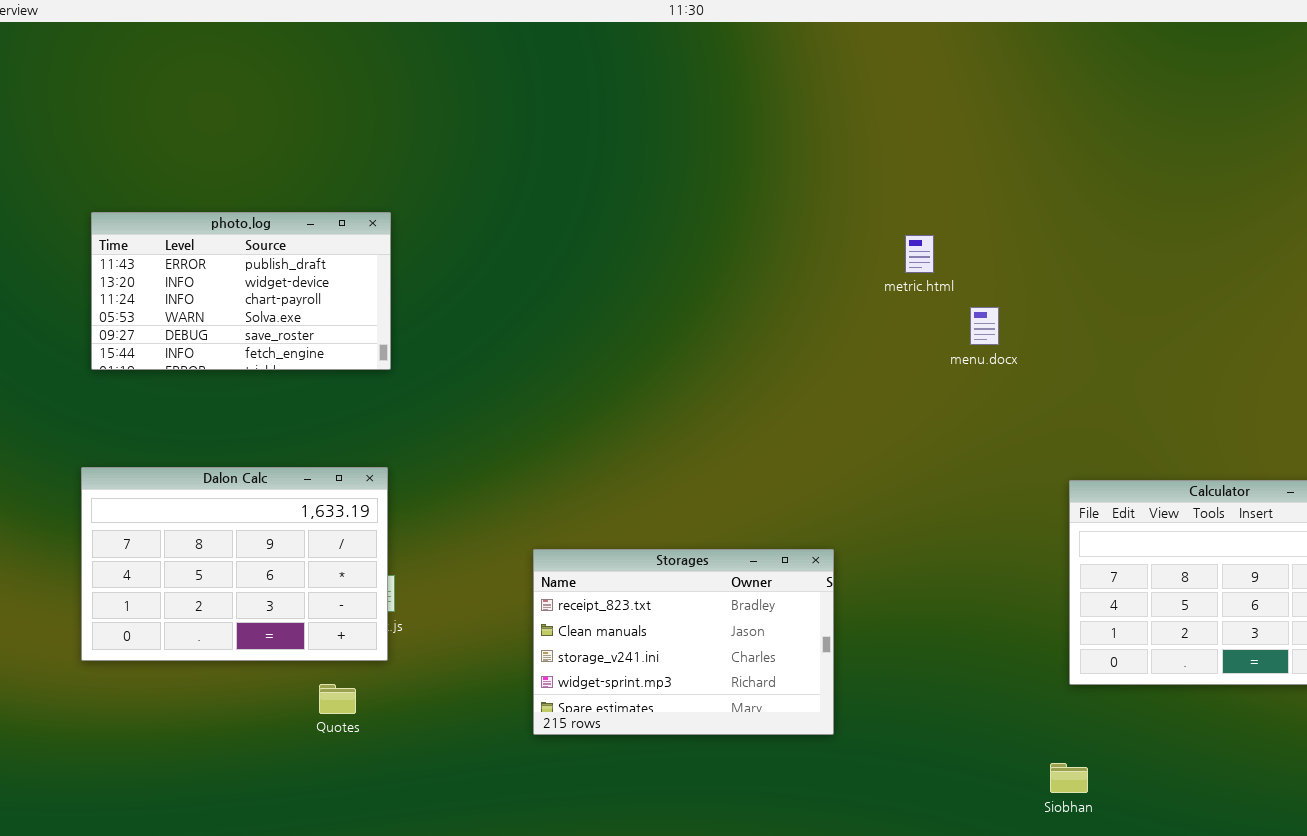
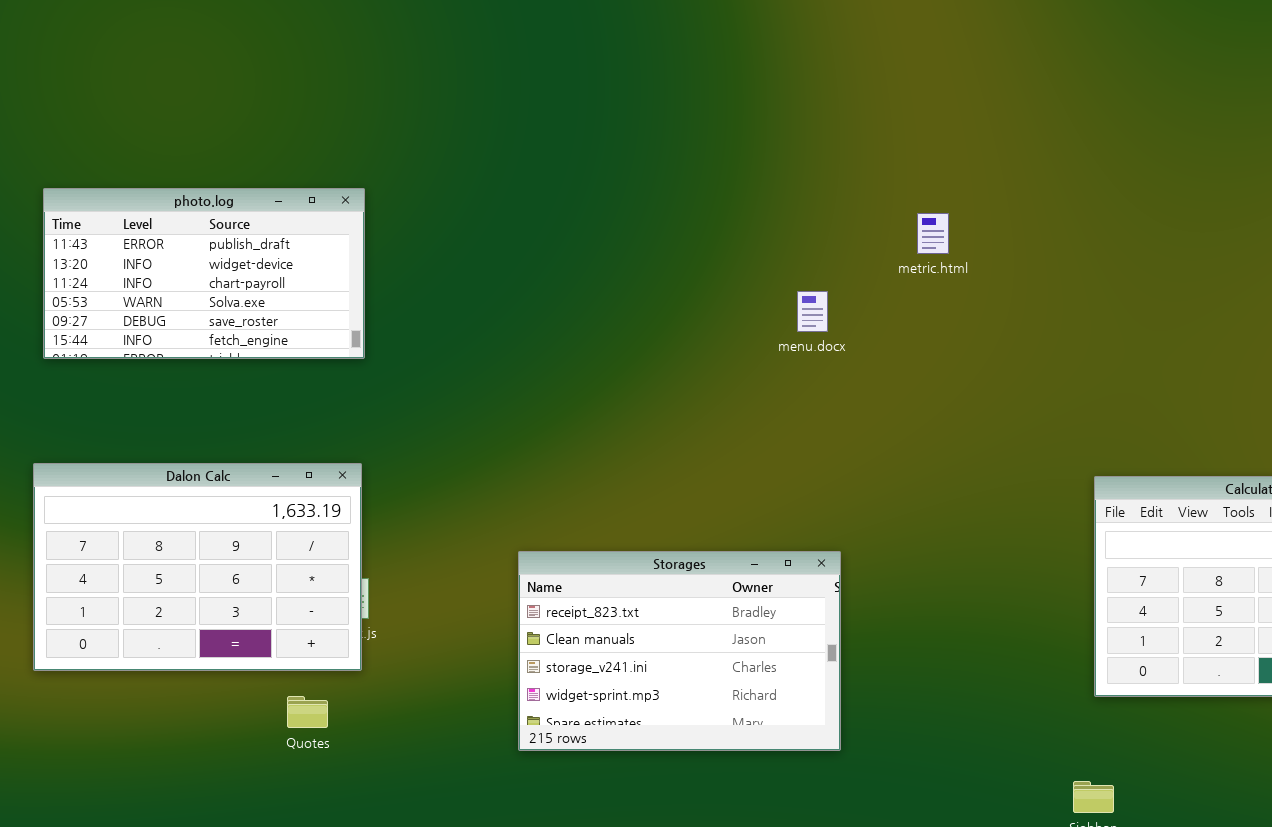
menu.docx: [970,307,999,345] -> [797,291,828,332], moved

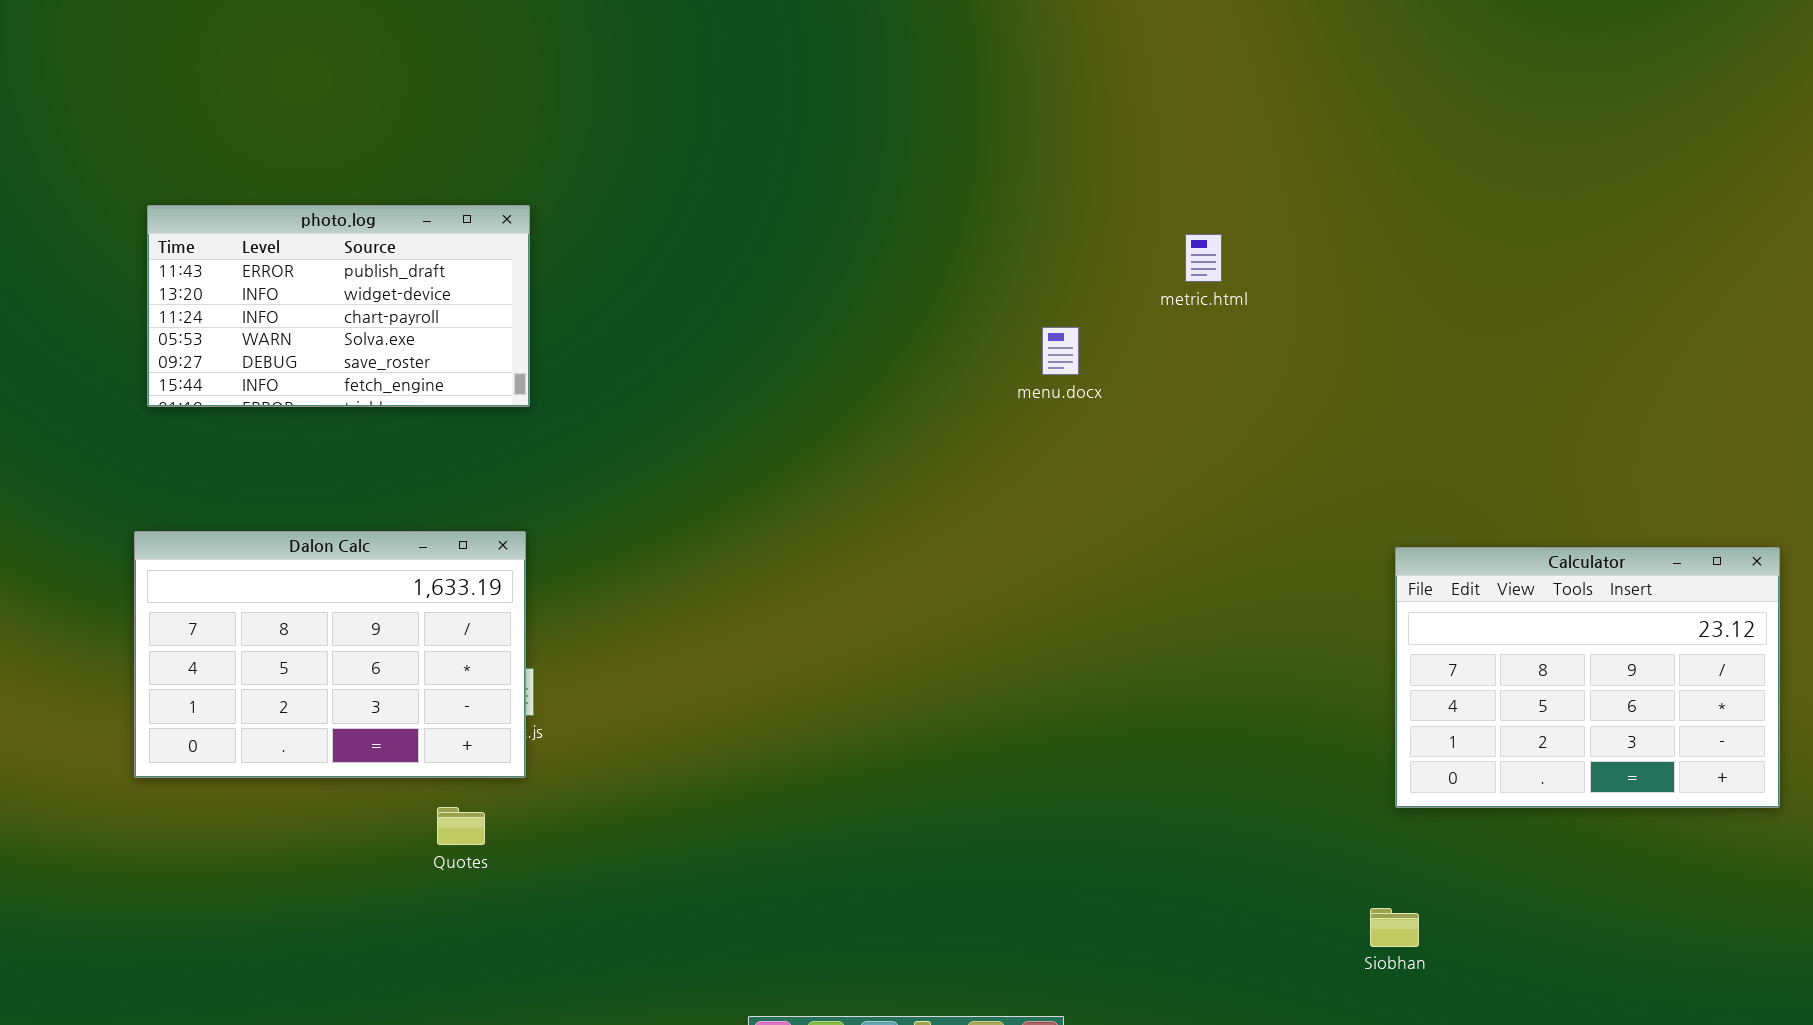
Storages: [518,551,841,751] -> none, closed

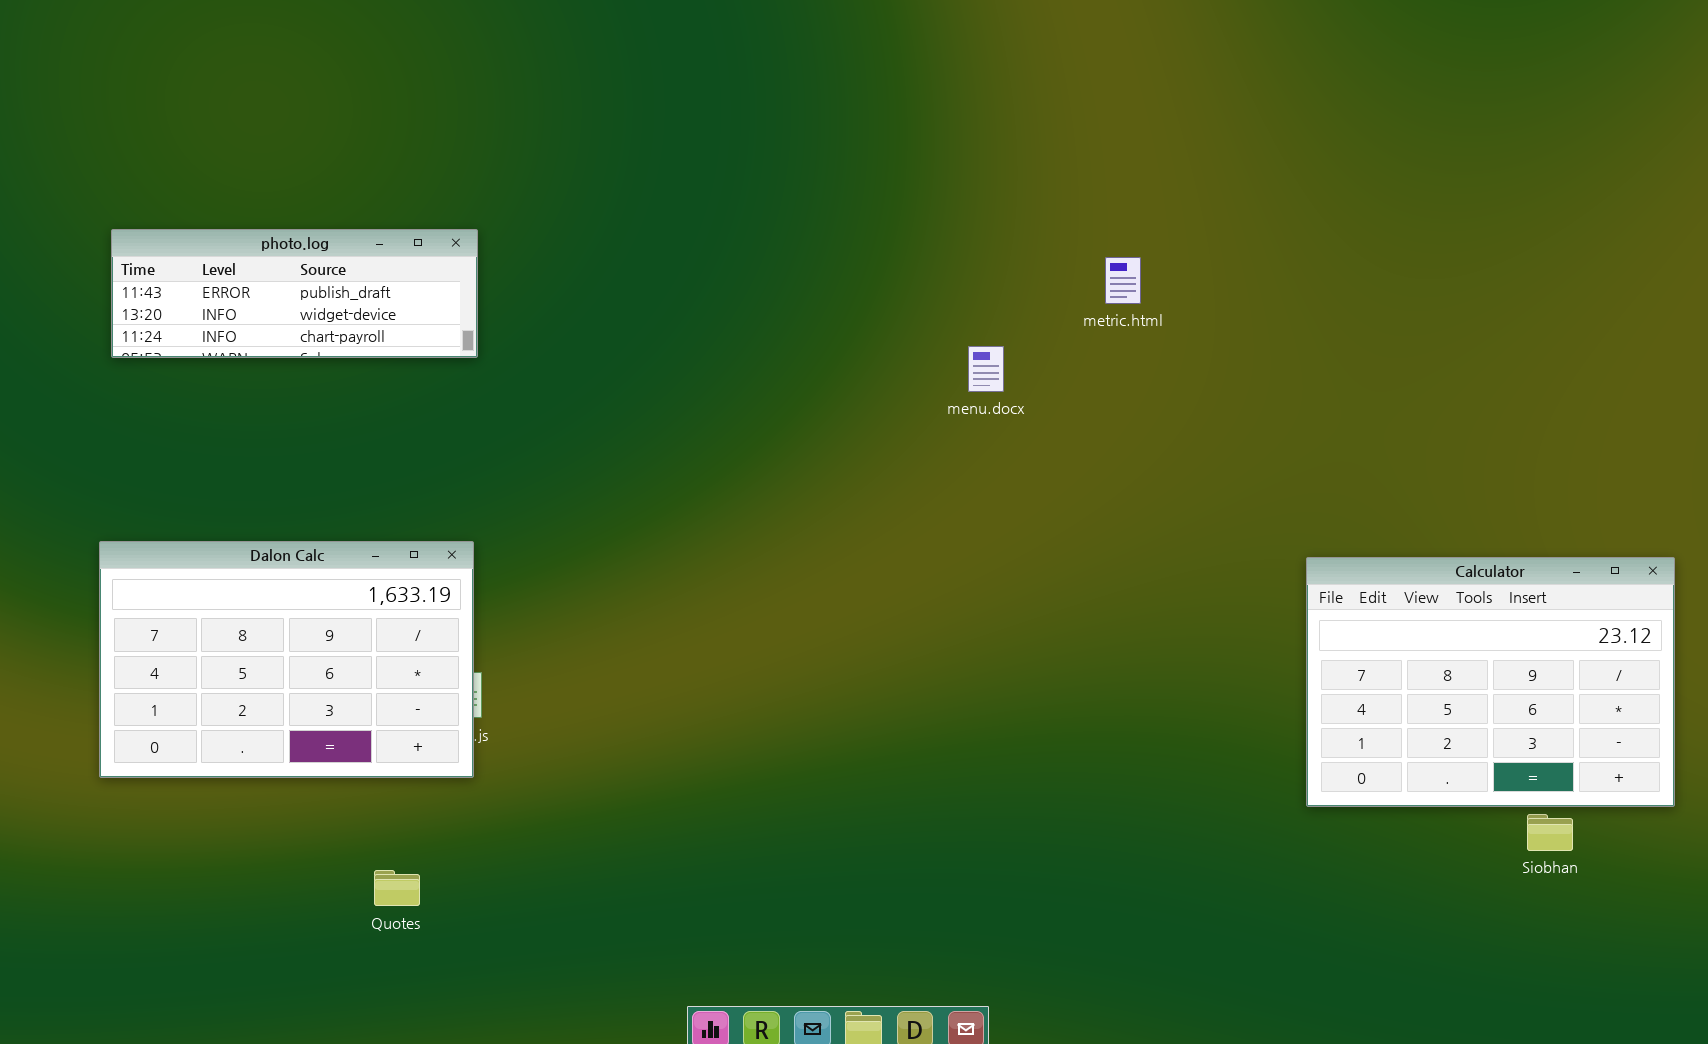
photo.log: [147,205,530,407] -> [111,229,478,358], resized
Quotes: [437,807,485,845] -> [374,870,420,906], moved
Siobhan: [1370,908,1419,947] -> [1527,814,1573,851], moved

